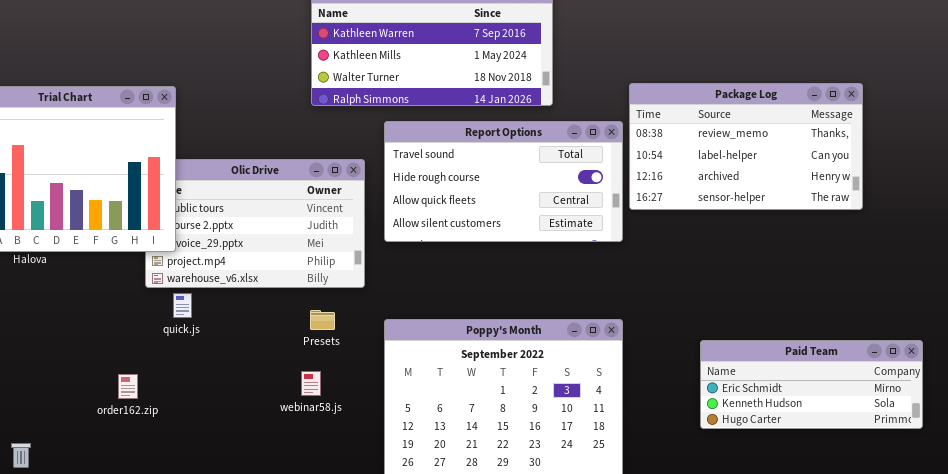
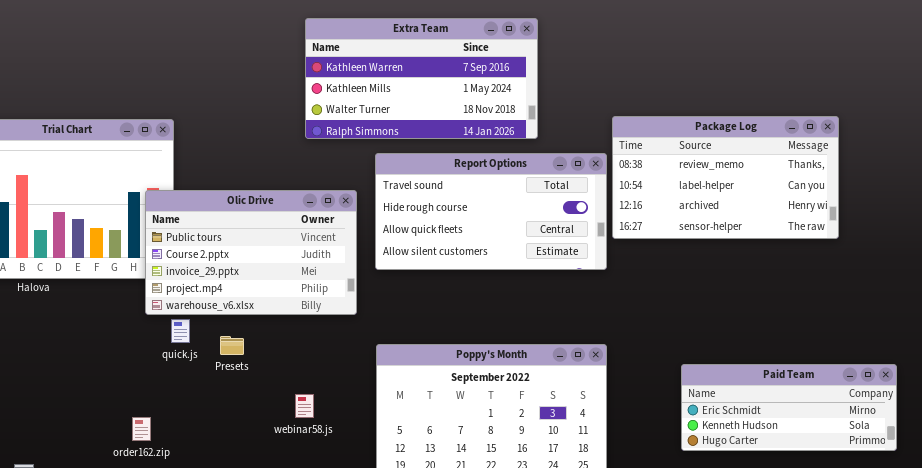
Olic Drive: [145,159,365,288] -> [145,190,357,315], raised
Presets: [310,310,335,330] -> [220,336,244,355], moved
order162.zip: [118,374,138,399] -> [132,417,151,441], moved

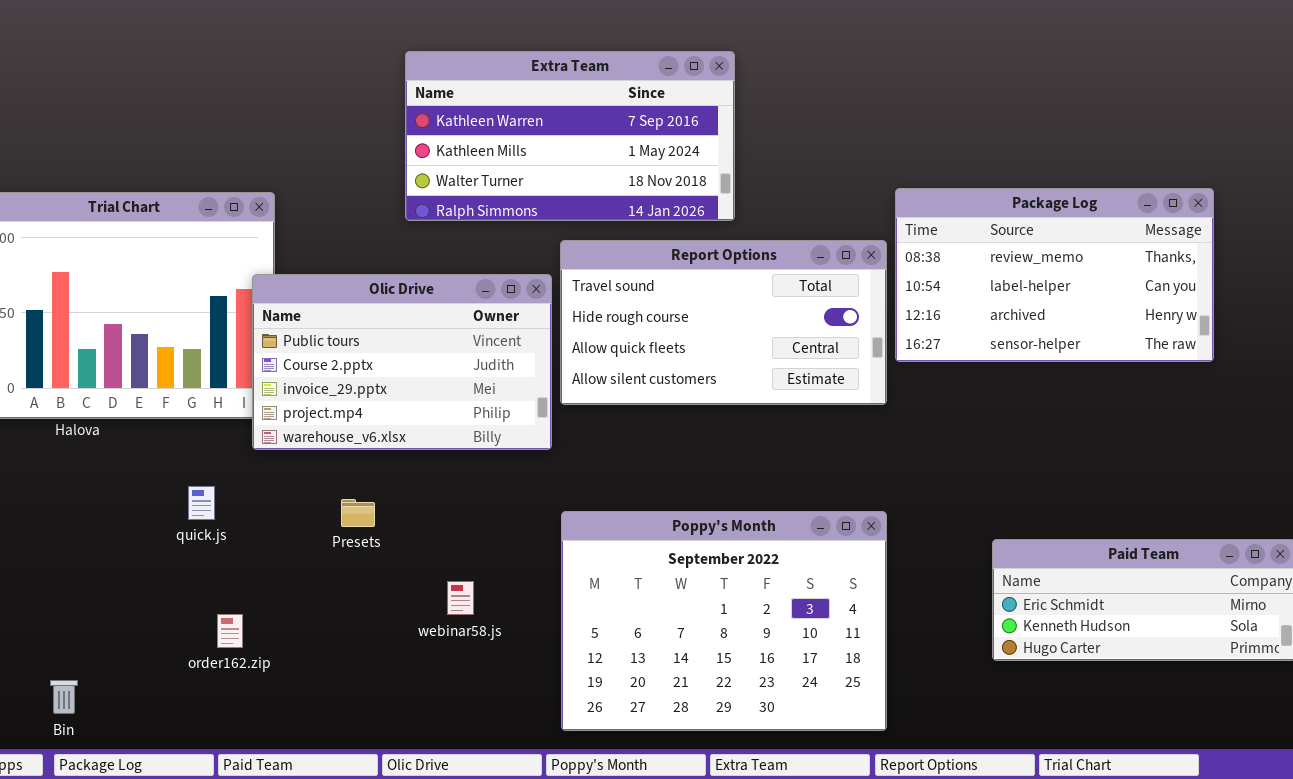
Extra Team: [305,18,538,139] -> [405,51,735,221], moved
Olic Drive: [145,190,357,315] -> [252,274,552,450], moved
quick.js: [171,319,190,343] -> [188,486,215,520], moved

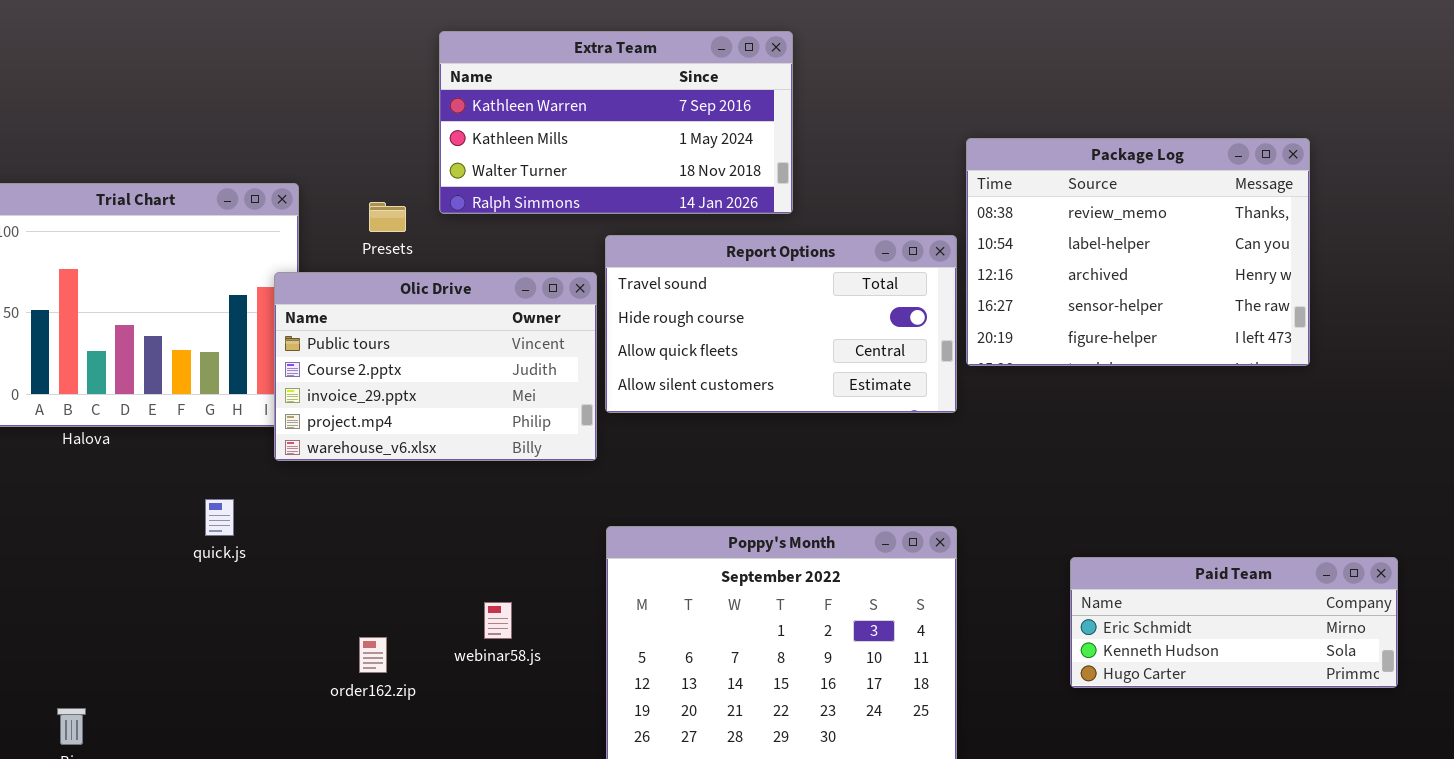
Package Log: [895,188,1214,362] -> [966,138,1310,366], resized
Presets: [341,499,375,527] -> [369,202,406,232], moved
order162.zip: [217,614,243,648] -> [359,637,387,673], moved

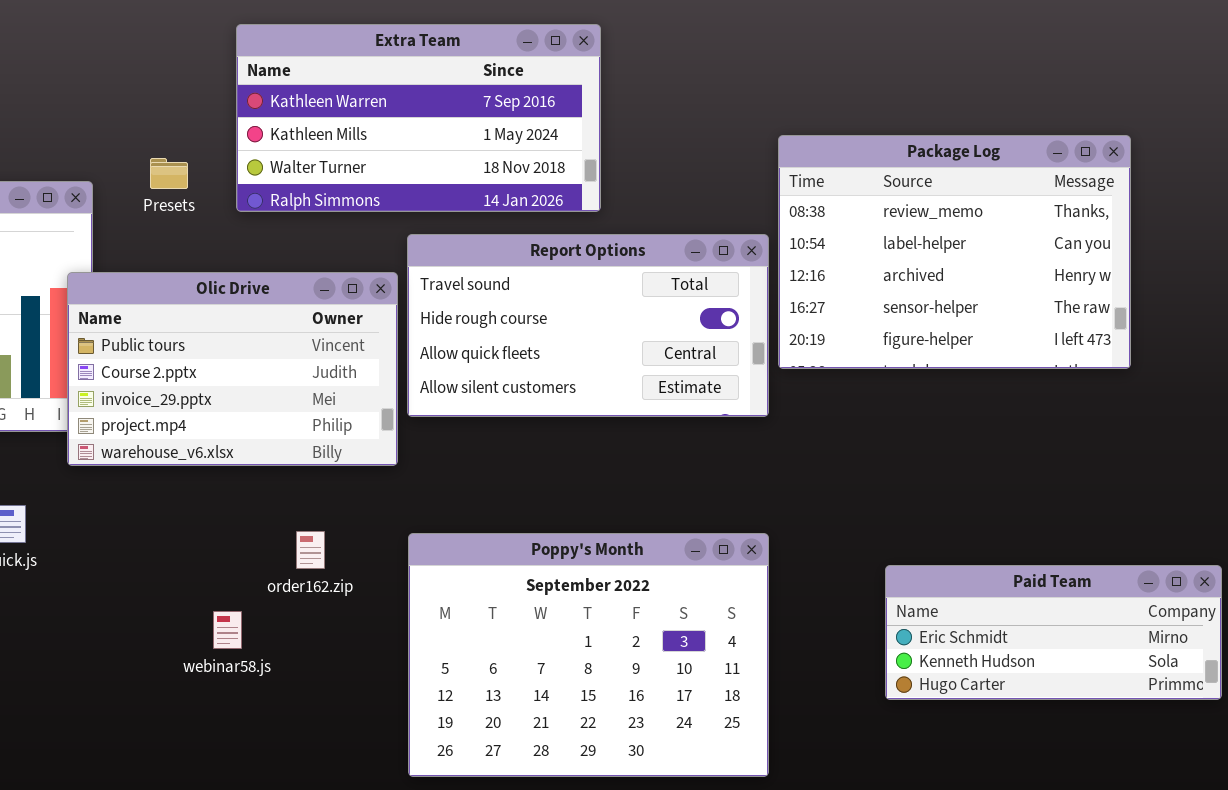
Presets: [369,202,406,232] -> [150,158,188,189], moved
webinar58.js: [484,602,512,639] -> [213,611,242,649], moved
order162.zip: [359,637,387,673] -> [296,531,325,569], moved

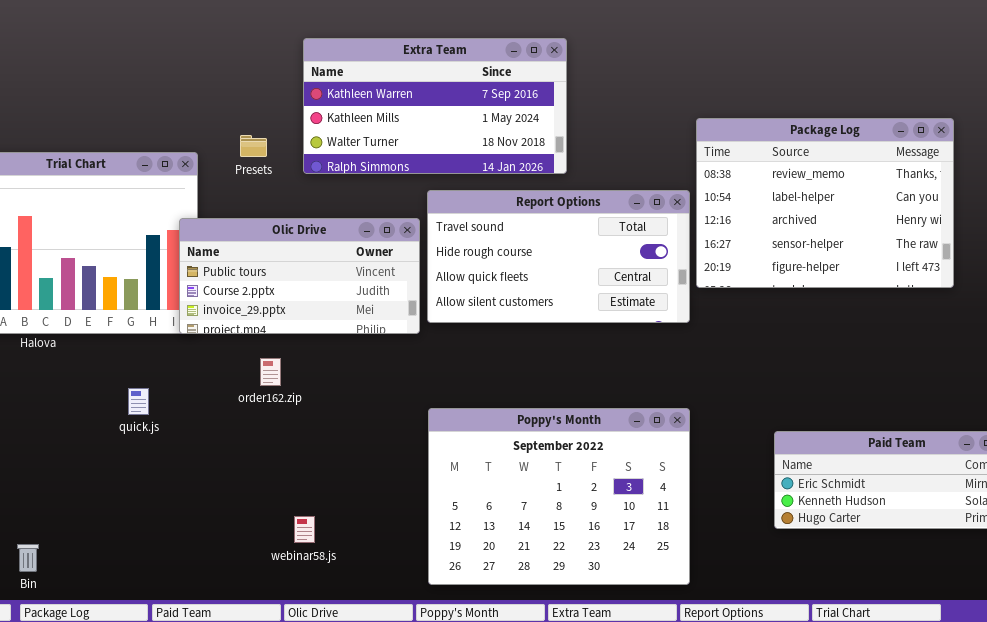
Olic Drive: [67,272,398,466] -> [179,218,420,334], resized
order162.zip: [296,531,325,569] -> [260,358,281,386], moved
webinar58.js: [213,611,242,649] -> [294,516,315,543], moved

